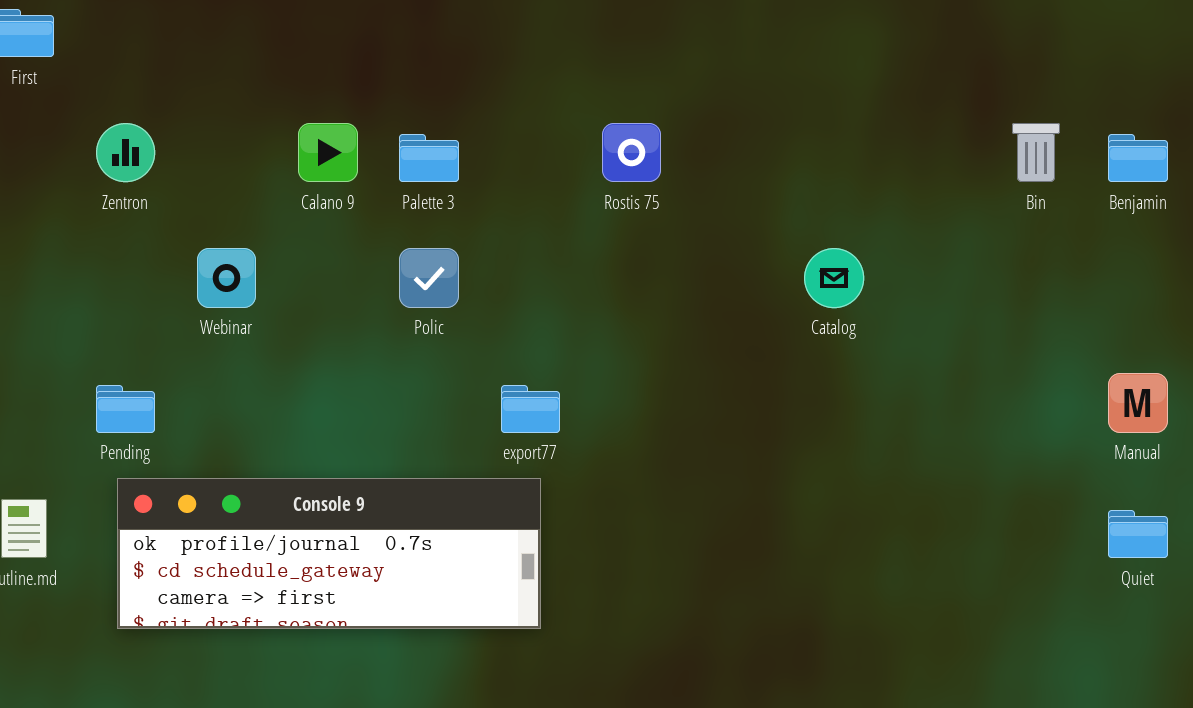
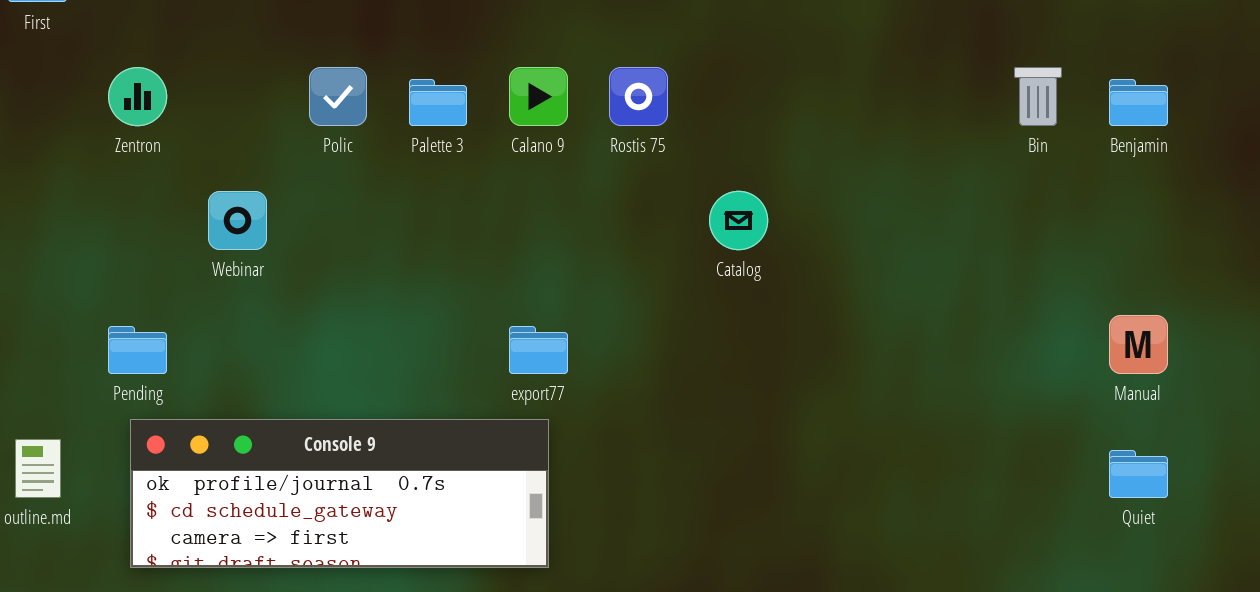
Calano 9: [298,123,358,182] -> [509,67,568,126], moved
Polic: [399,248,459,308] -> [309,67,367,126], moved
Catalog: [804,248,864,308] -> [709,191,768,250], moved

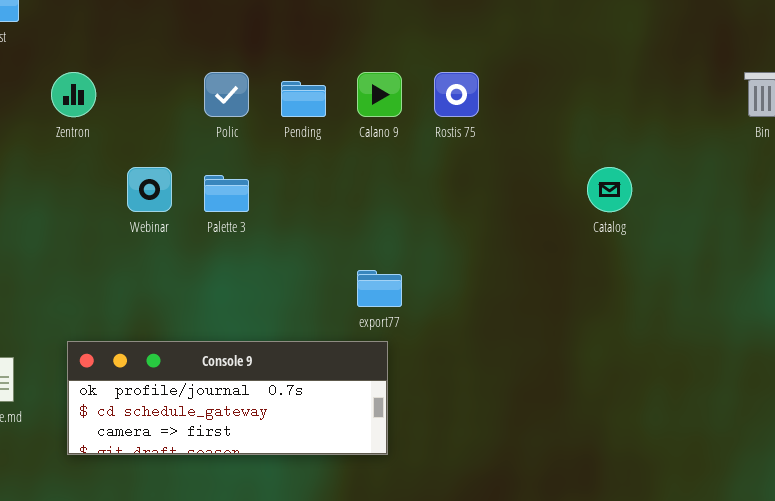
Palette 3: [409,79,467,126] -> [204,175,249,212], moved
Catalog: [709,191,768,250] -> [587,167,632,212], moved
Pending: [108,326,167,374] -> [281,81,326,117], moved

